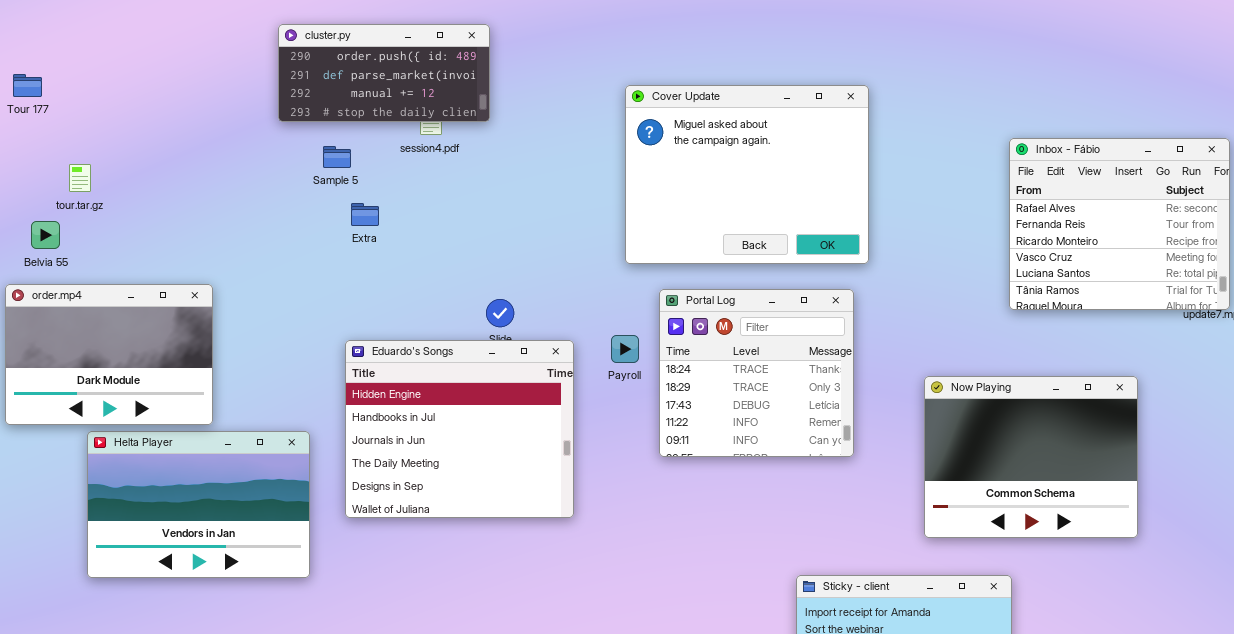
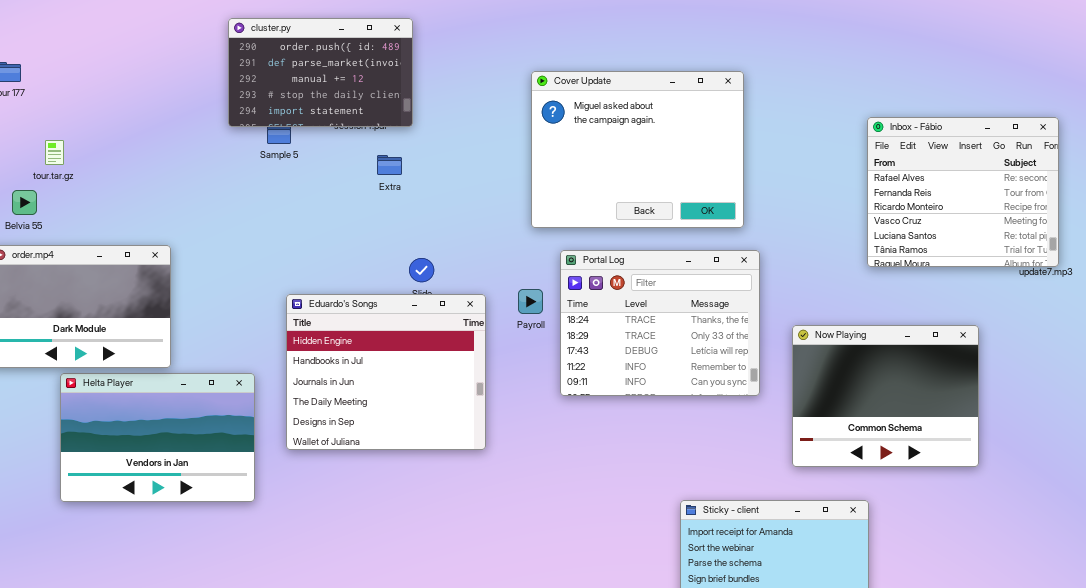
cluster.py: [278,24,490,122] -> [228,18,413,127], resized
Extra: [351,203,379,226] -> [377,155,402,175], moved
Portal Log: [659,289,854,457] -> [560,250,760,396], resized

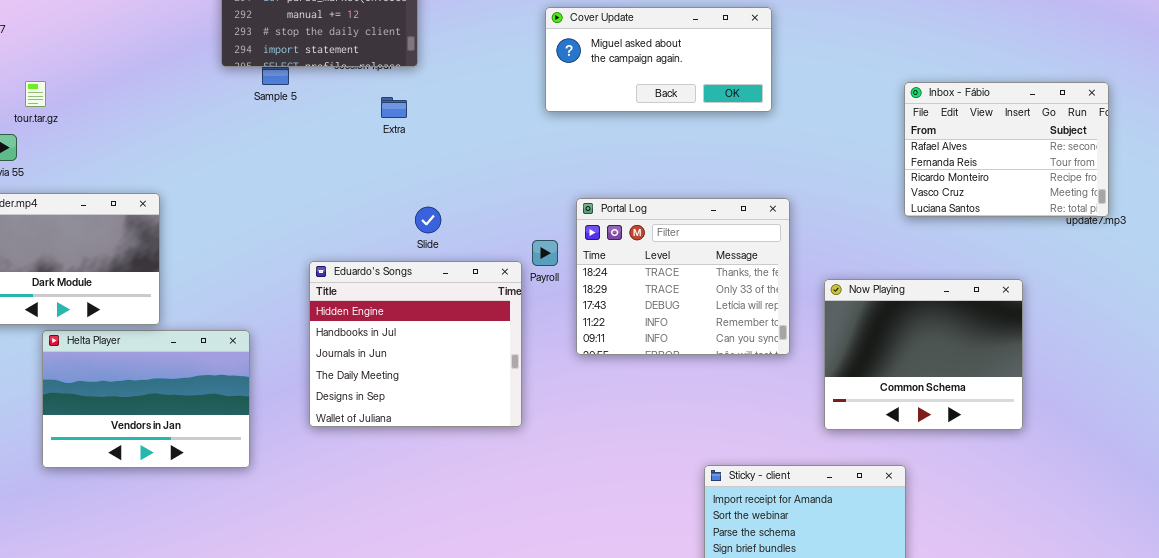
Cover Update: [531,71,744,228] -> [545,7,772,112], resized
Inbox - Fábio: [867,117,1059,267] -> [904,82,1109,217], resized
Eduardo's Songs: [286,294,486,450] -> [309,261,522,427], moved

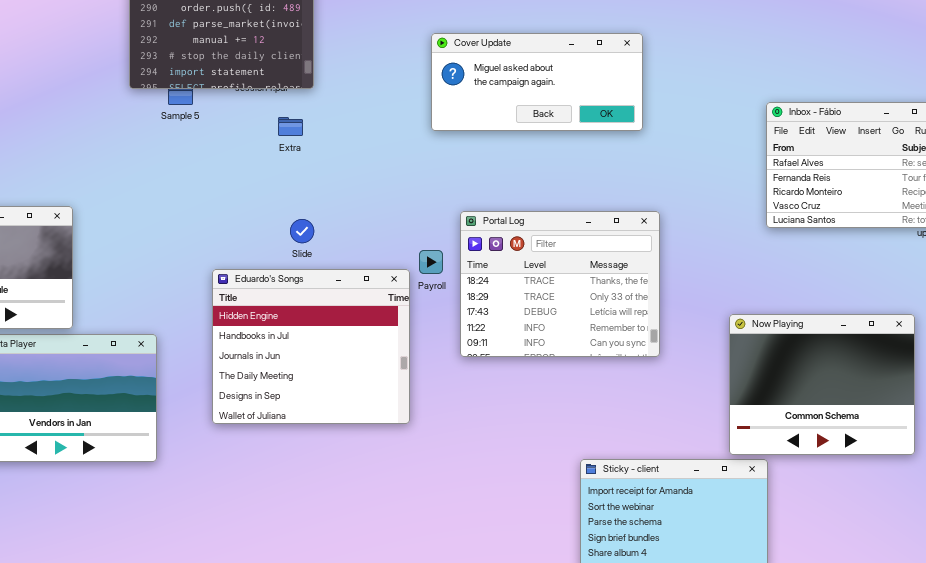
Slide: [415,207,441,233] -> [290,219,314,243], moved
Now Playing: [824,279,1023,430] -> [729,314,915,455], moved

